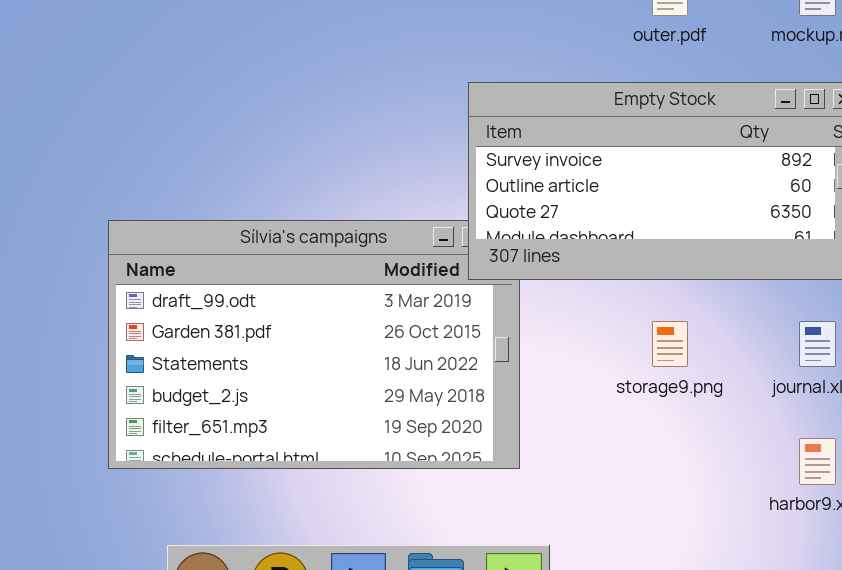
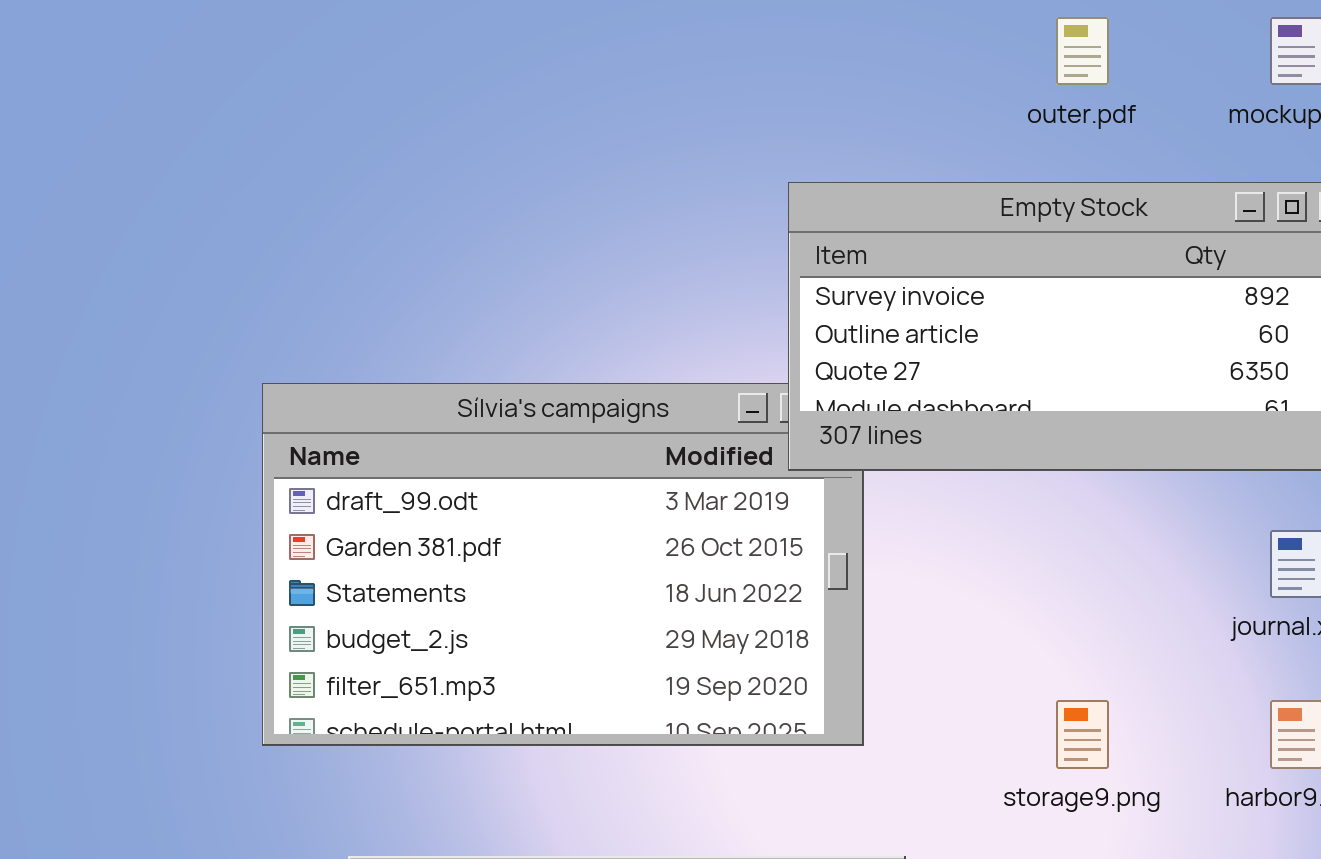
storage9.png: [652,321,688,367] -> [1056,700,1109,769], moved

